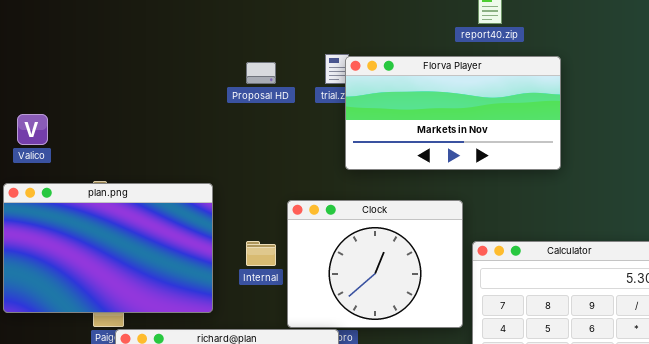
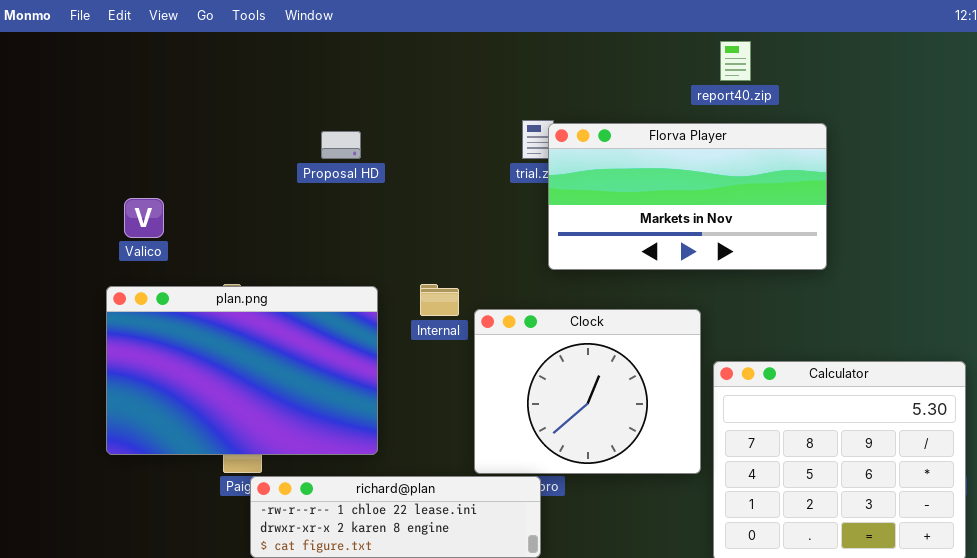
Proposal HD: [246,62,276,84] -> [321,131,361,159], moved
Internal: [246,241,276,266] -> [420,284,459,316], moved

